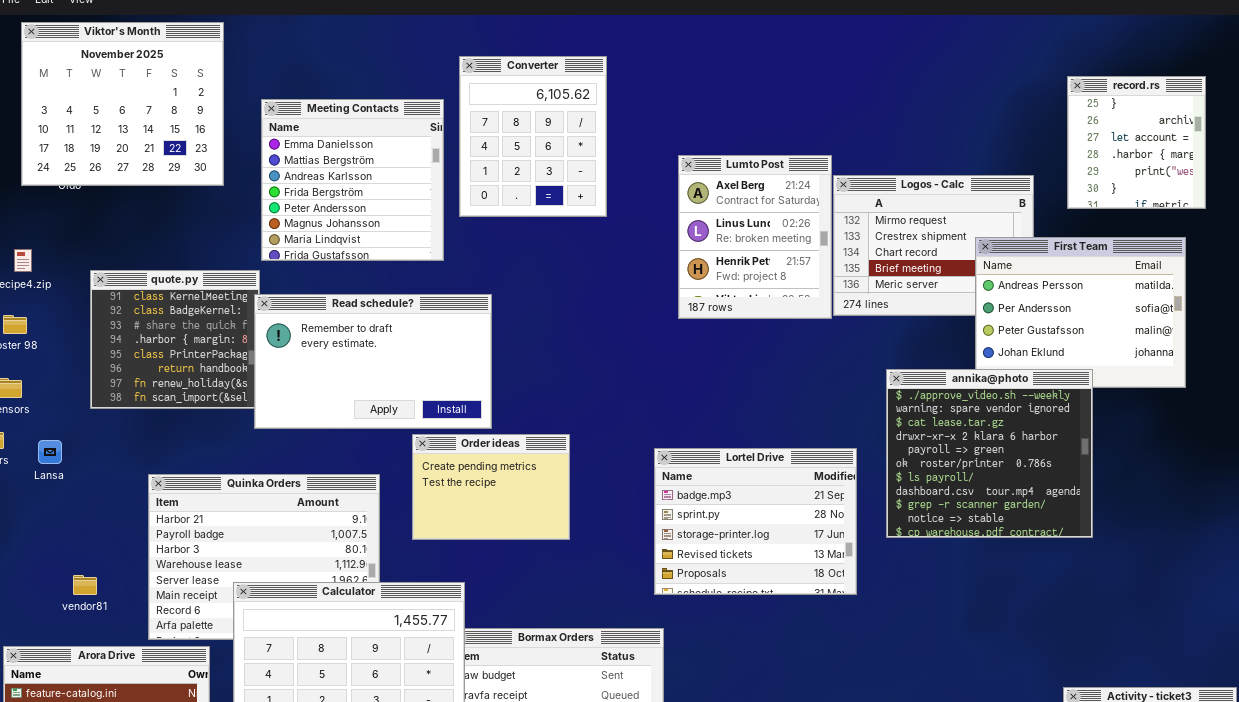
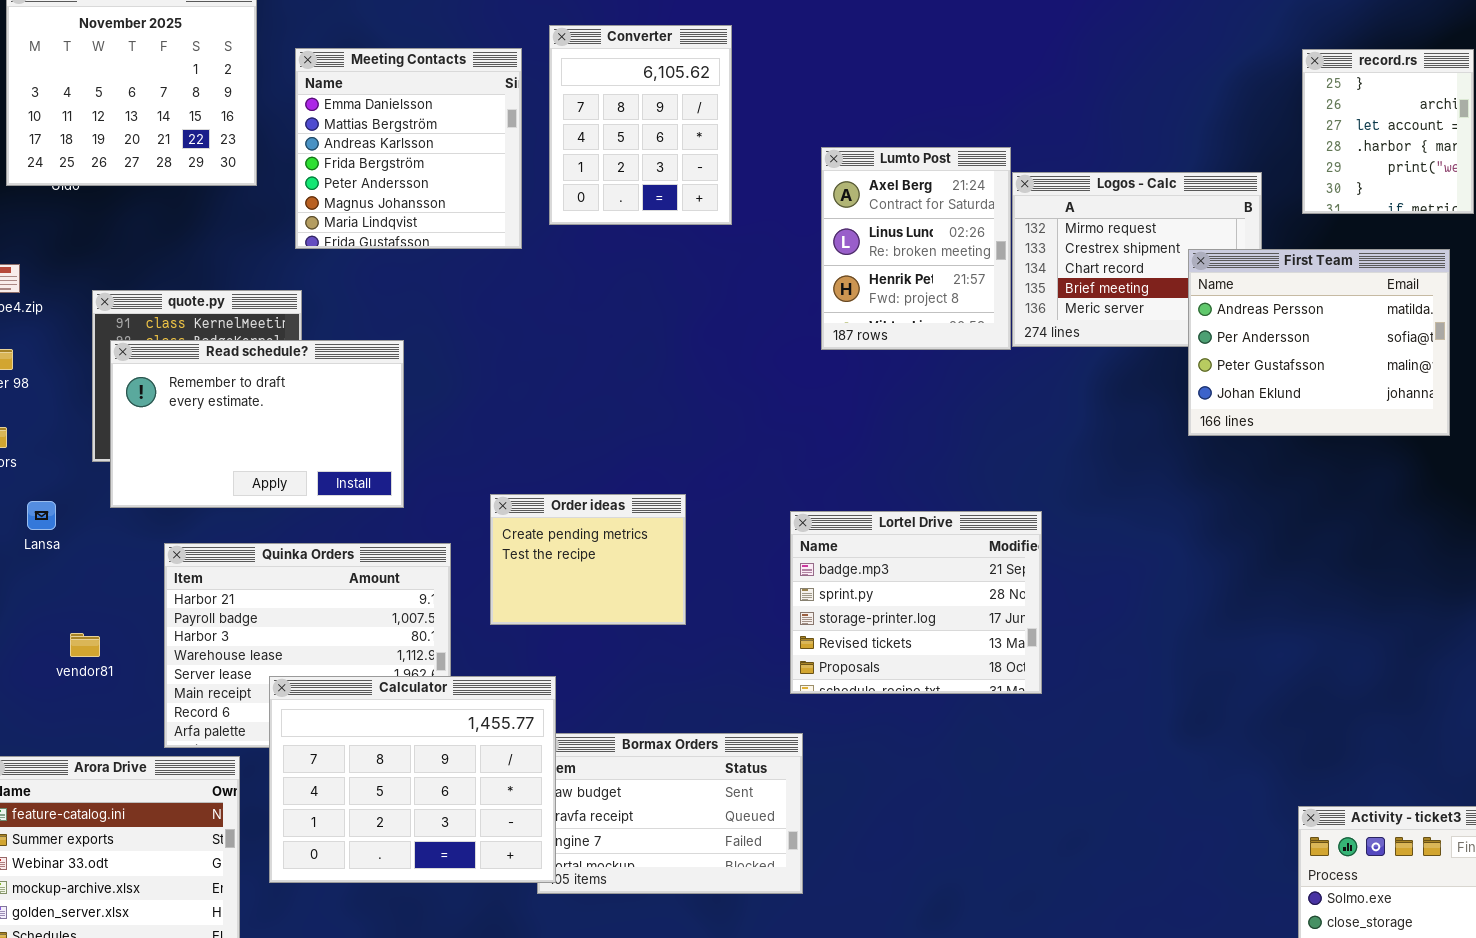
Meeting Contacts: [261,99,444,261] -> [295,48,522,249], moved
Read schedule?: [254,294,492,429] -> [110,340,404,508], moved
annika@photo: [886,369,1093,538] -> none, closed
vendor81: [73,575,97,595] -> [70,633,100,657], moved

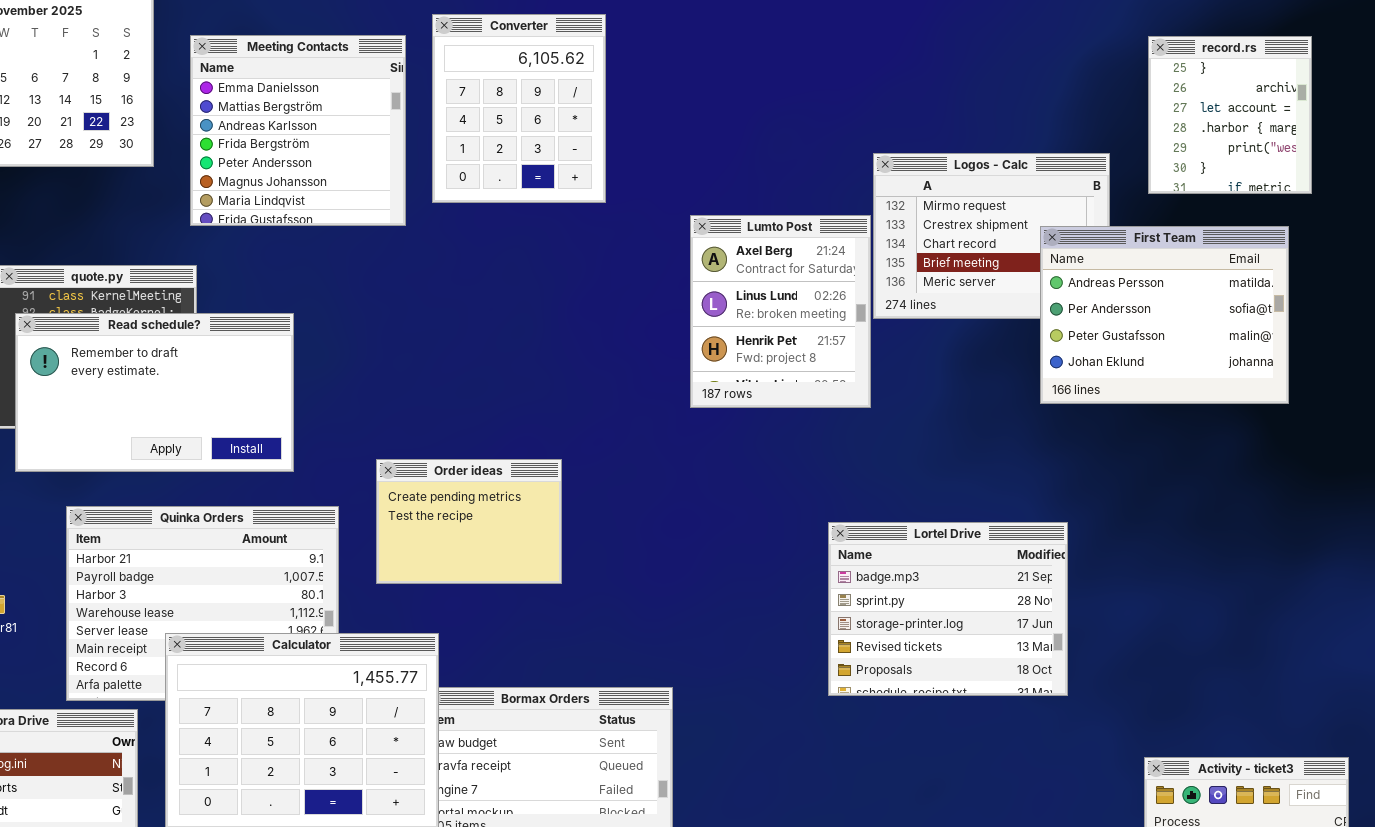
Lumto Post: [821,147,1011,350] -> [690,215,871,408], moved
Lortel Drive: [790,511,1042,694] -> [828,522,1068,696], moved

